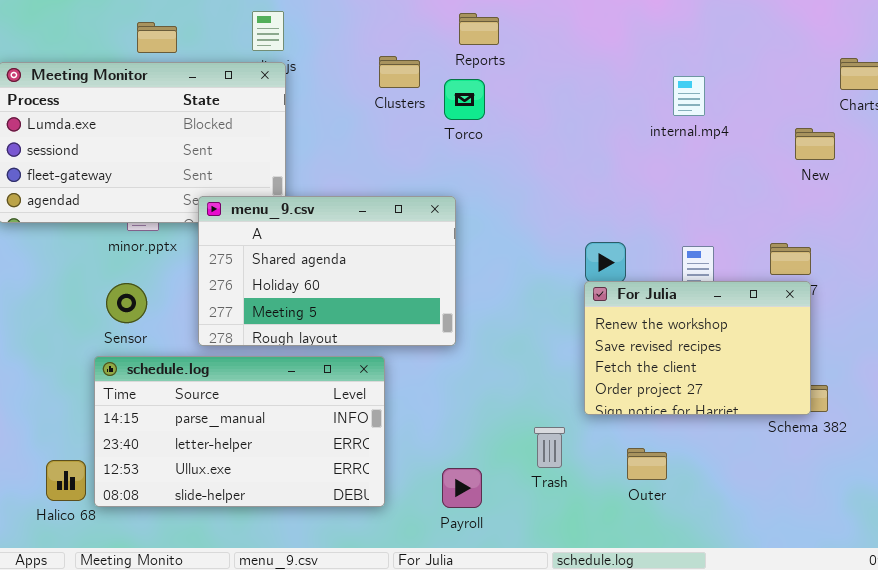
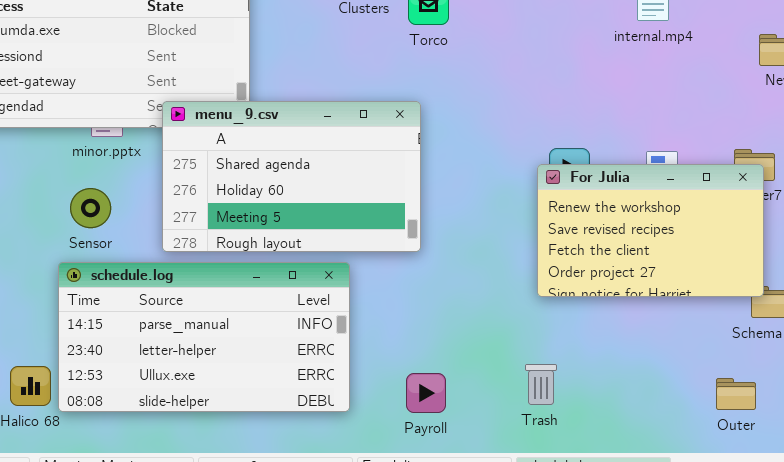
For Julia: [584,281,811,415] -> [537,164,764,297], moved
Trash: [534,427,565,468] -> [525,364,557,405], moved
Outer: [627,448,667,480] -> [716,378,756,410], moved

